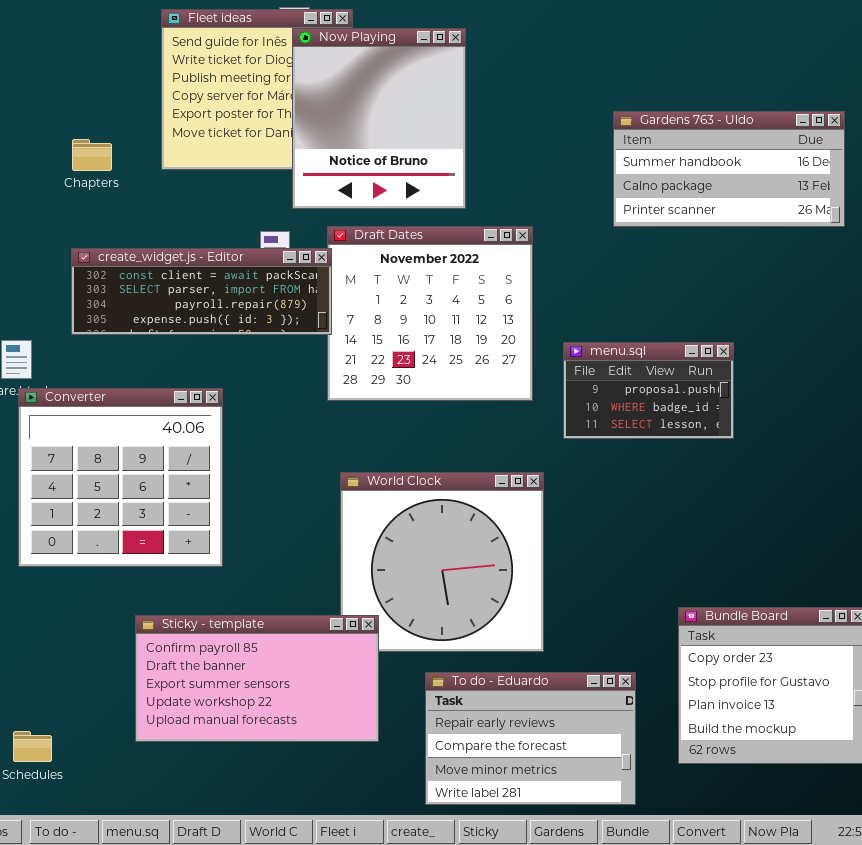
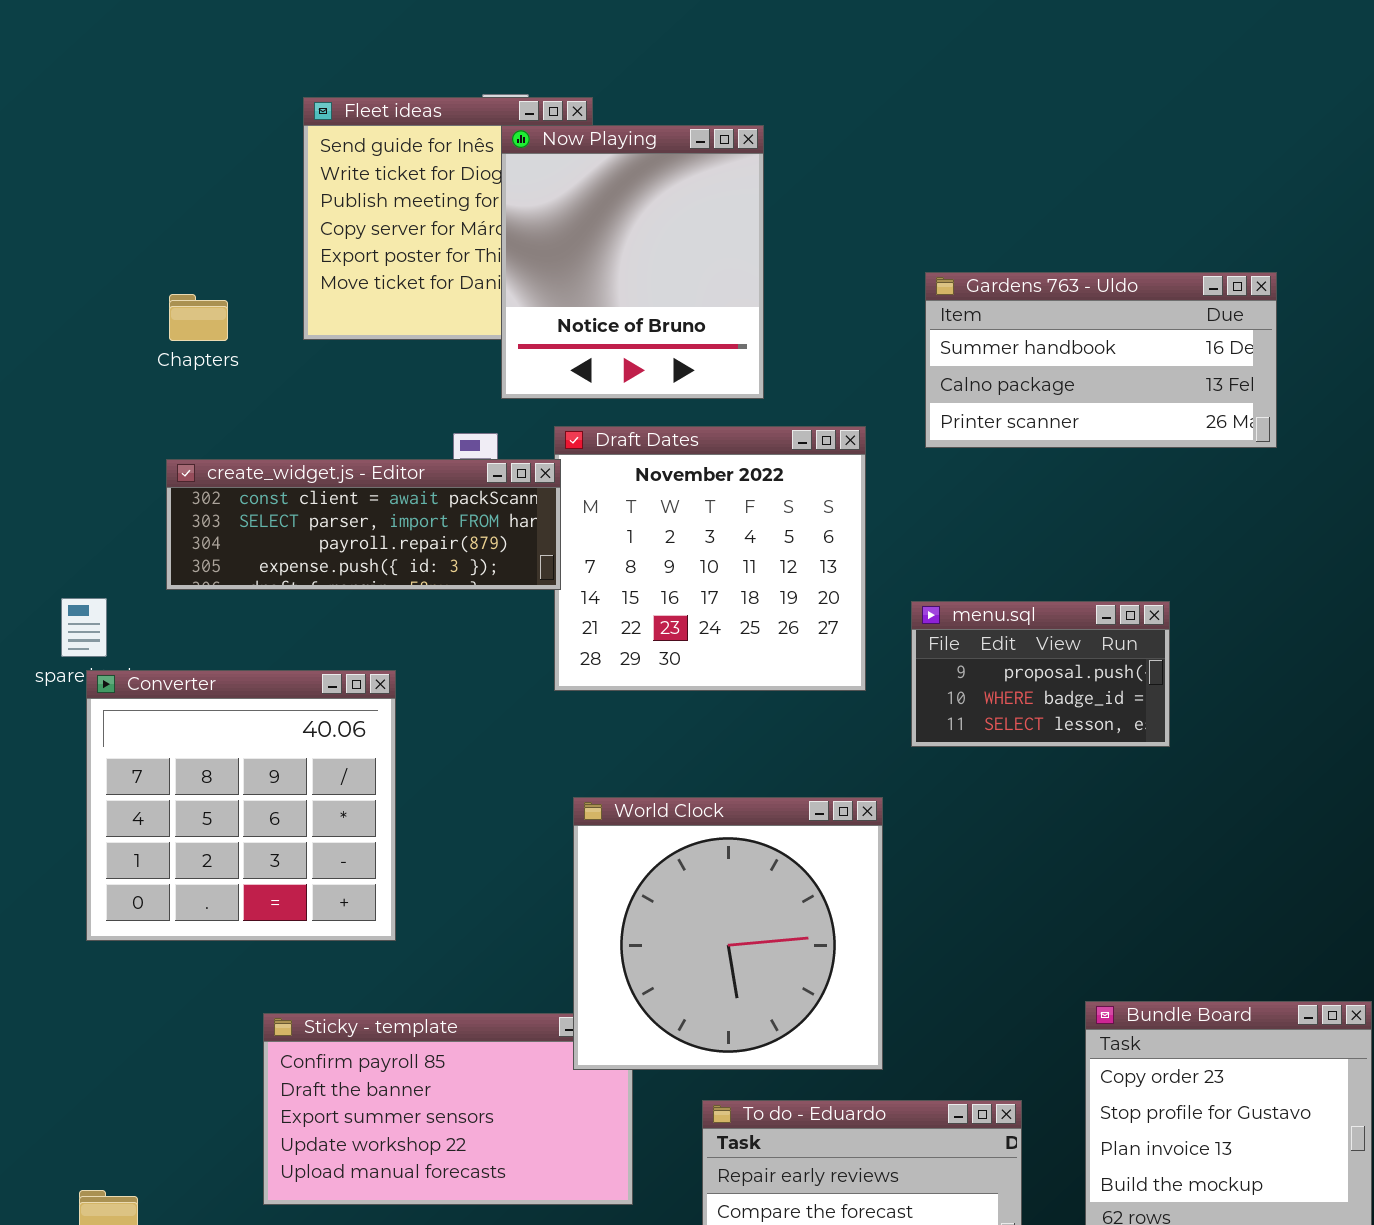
Gardens 763 - Uldo: [613,111,845,227] -> [925,272,1277,448], moved
World Clock: [340,472,544,652] -> [573,797,883,1070], raised

